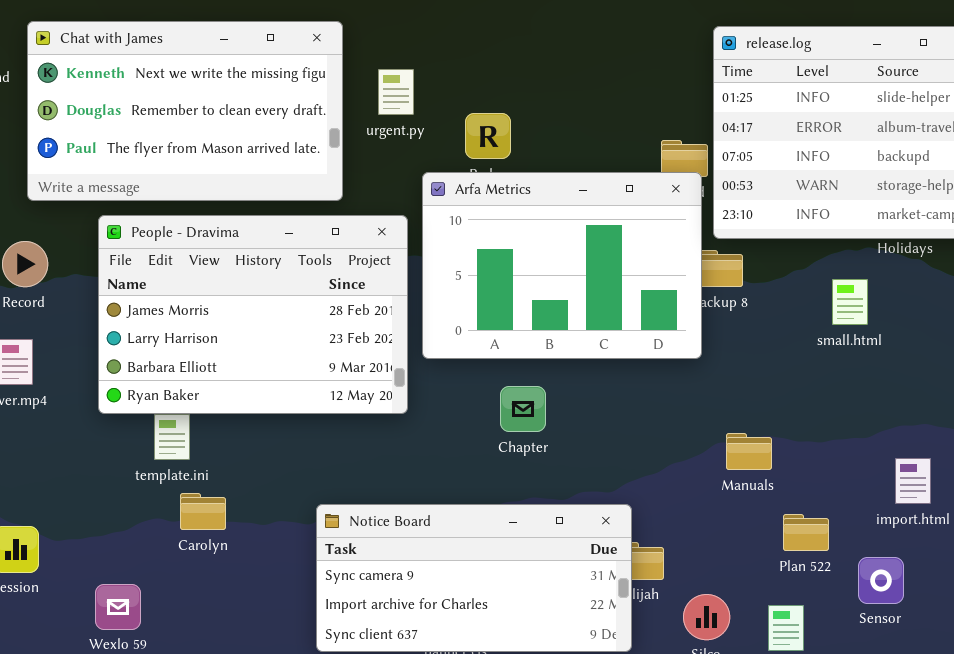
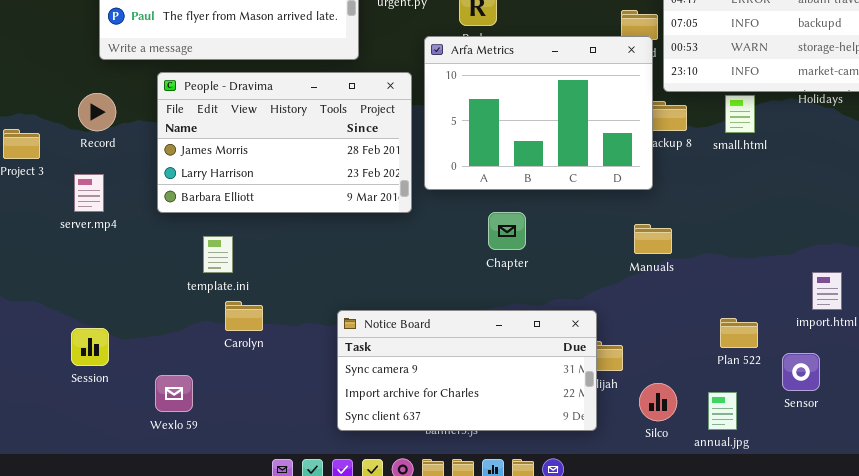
People - Dravima: [98,215,408,414] -> [157,72,412,213], resized
small.html: [832,279,868,325] -> [725,95,755,133], moved
Manuals: [726,433,772,470] -> [634,224,672,254], moved

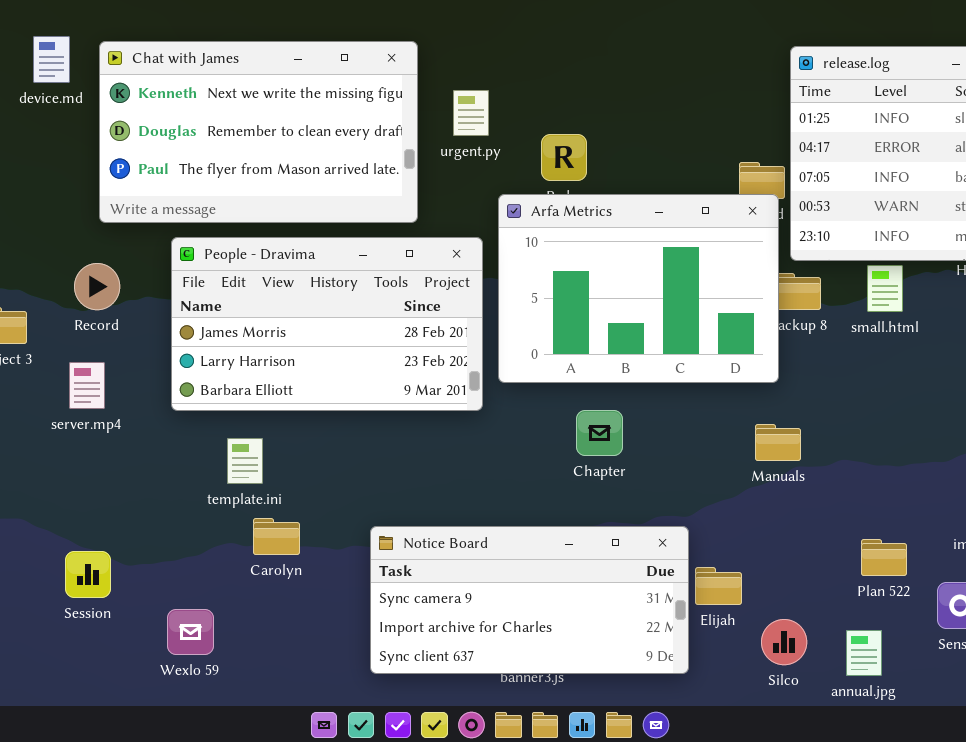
Notice Board: [337,310,597,431] -> [370,526,689,674], moved

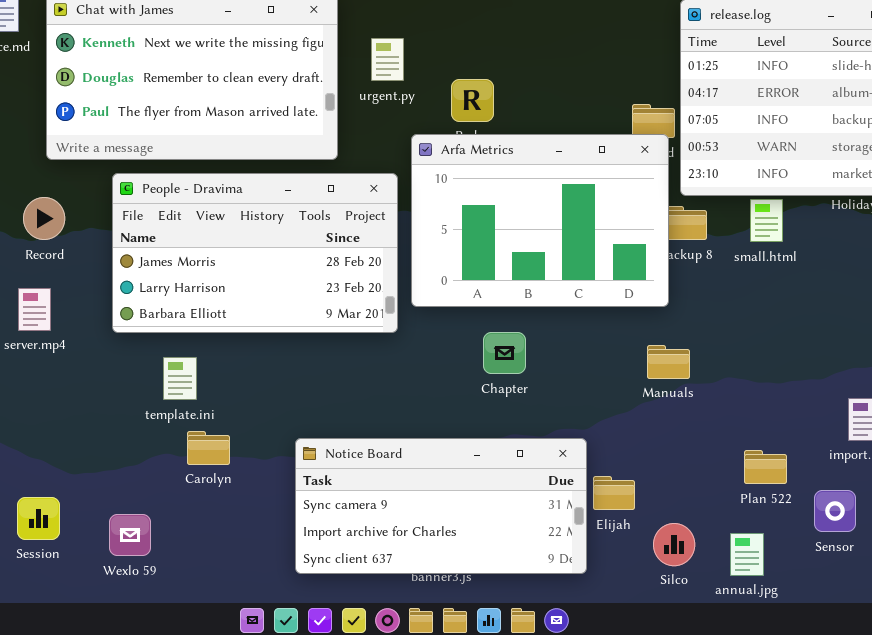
Session: [65,551,111,598] -> [17,497,60,540], moved

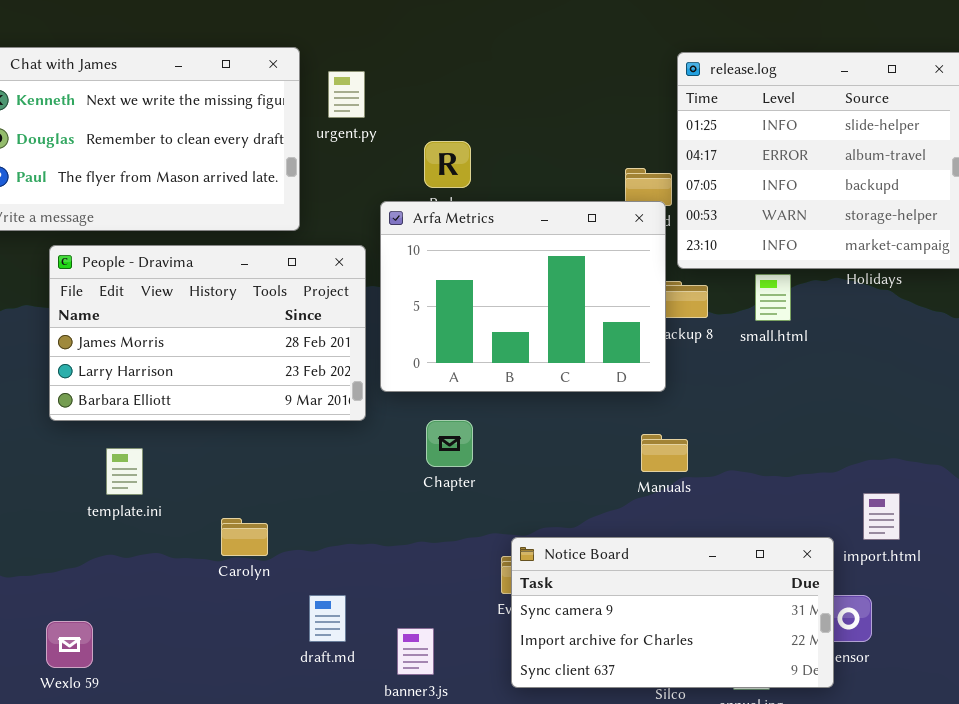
urgent.py: [371,38,404,81] -> [328,71,365,118], moved
Chapter: [483,332,526,374] -> [426,420,473,467], moved
Carolyn: [187,431,230,465] -> [221,518,268,556], moved
Notice Board: [295,438,587,574] -> [511,537,834,688], moved

